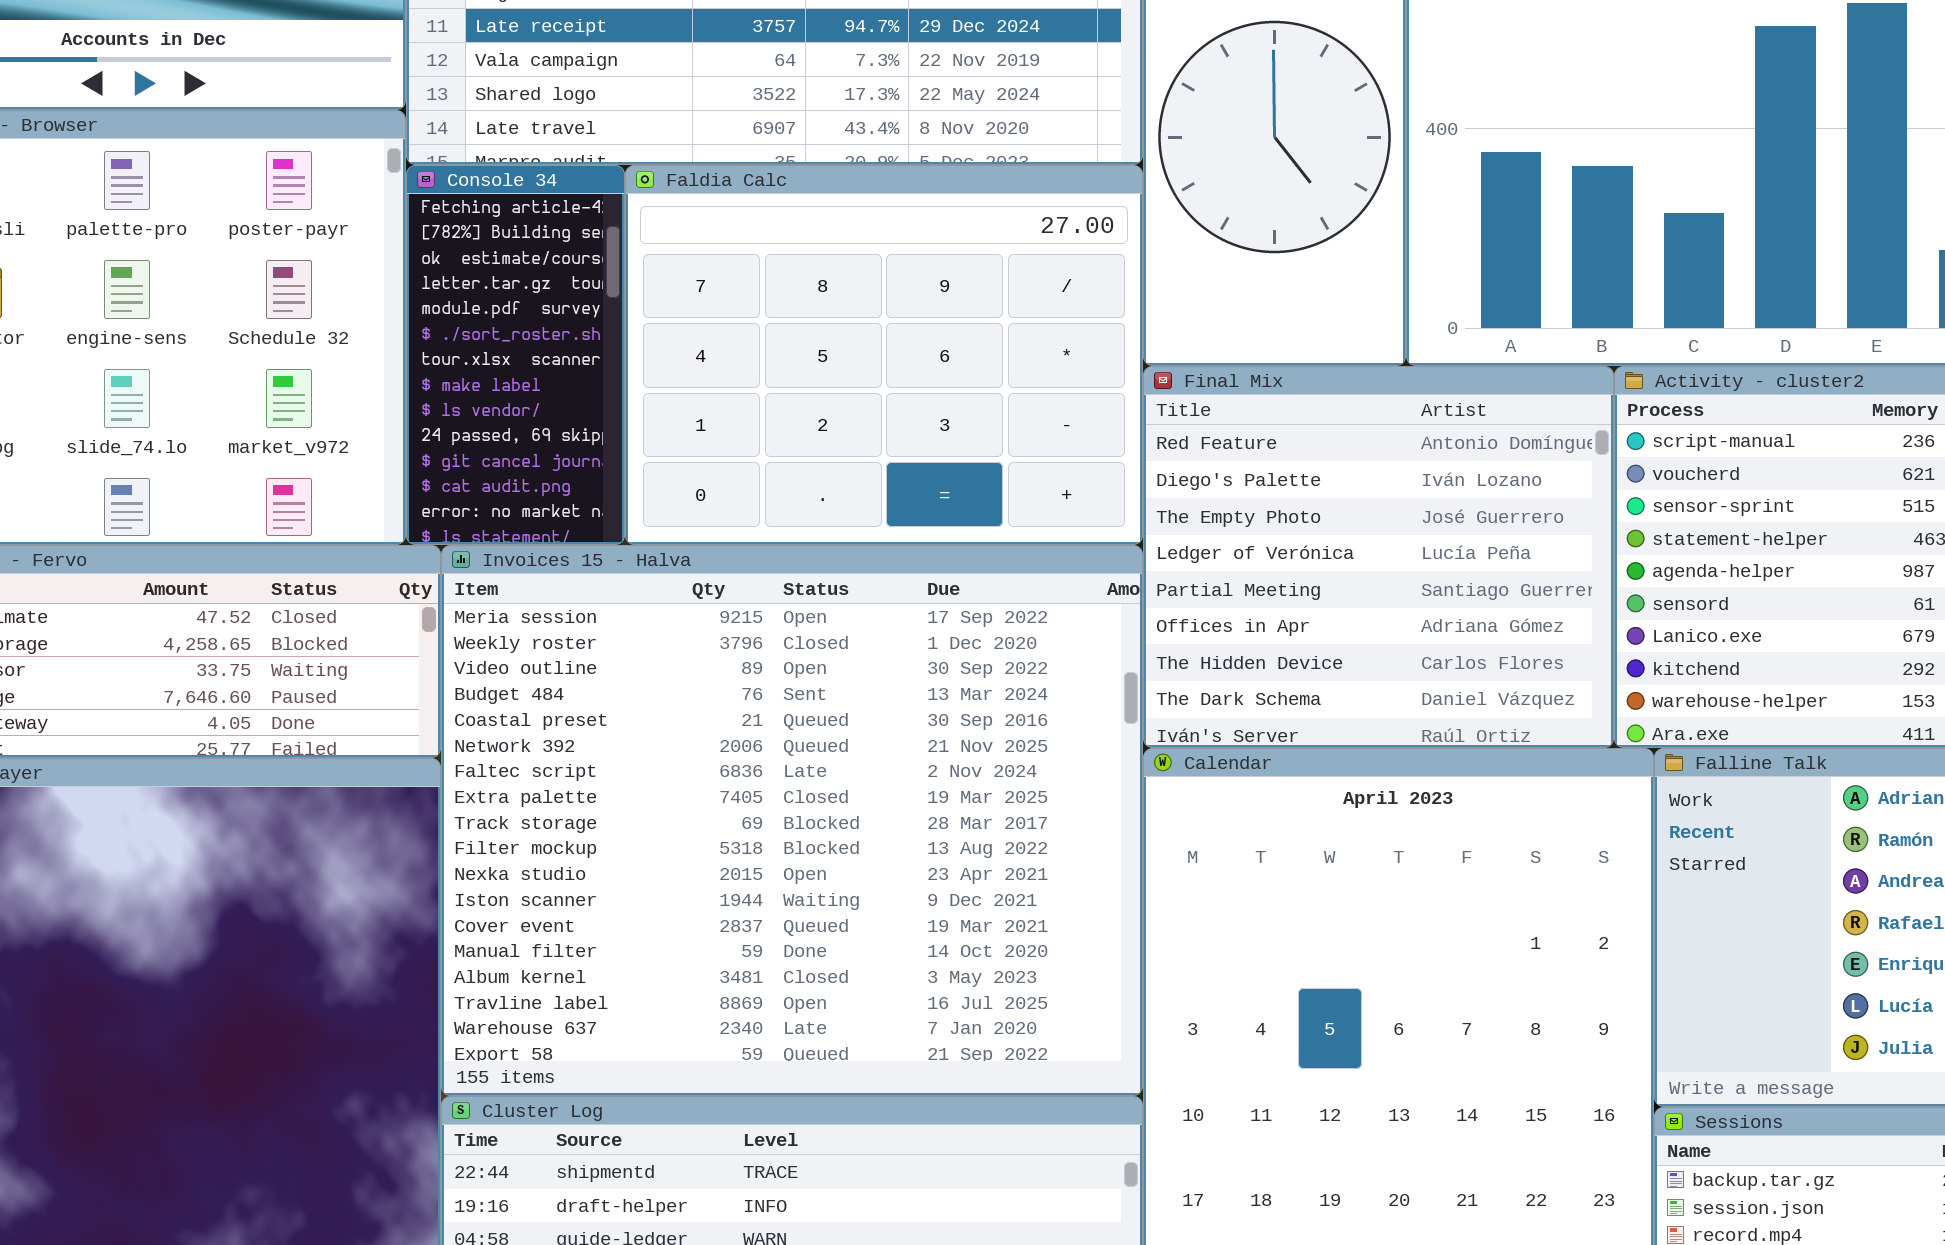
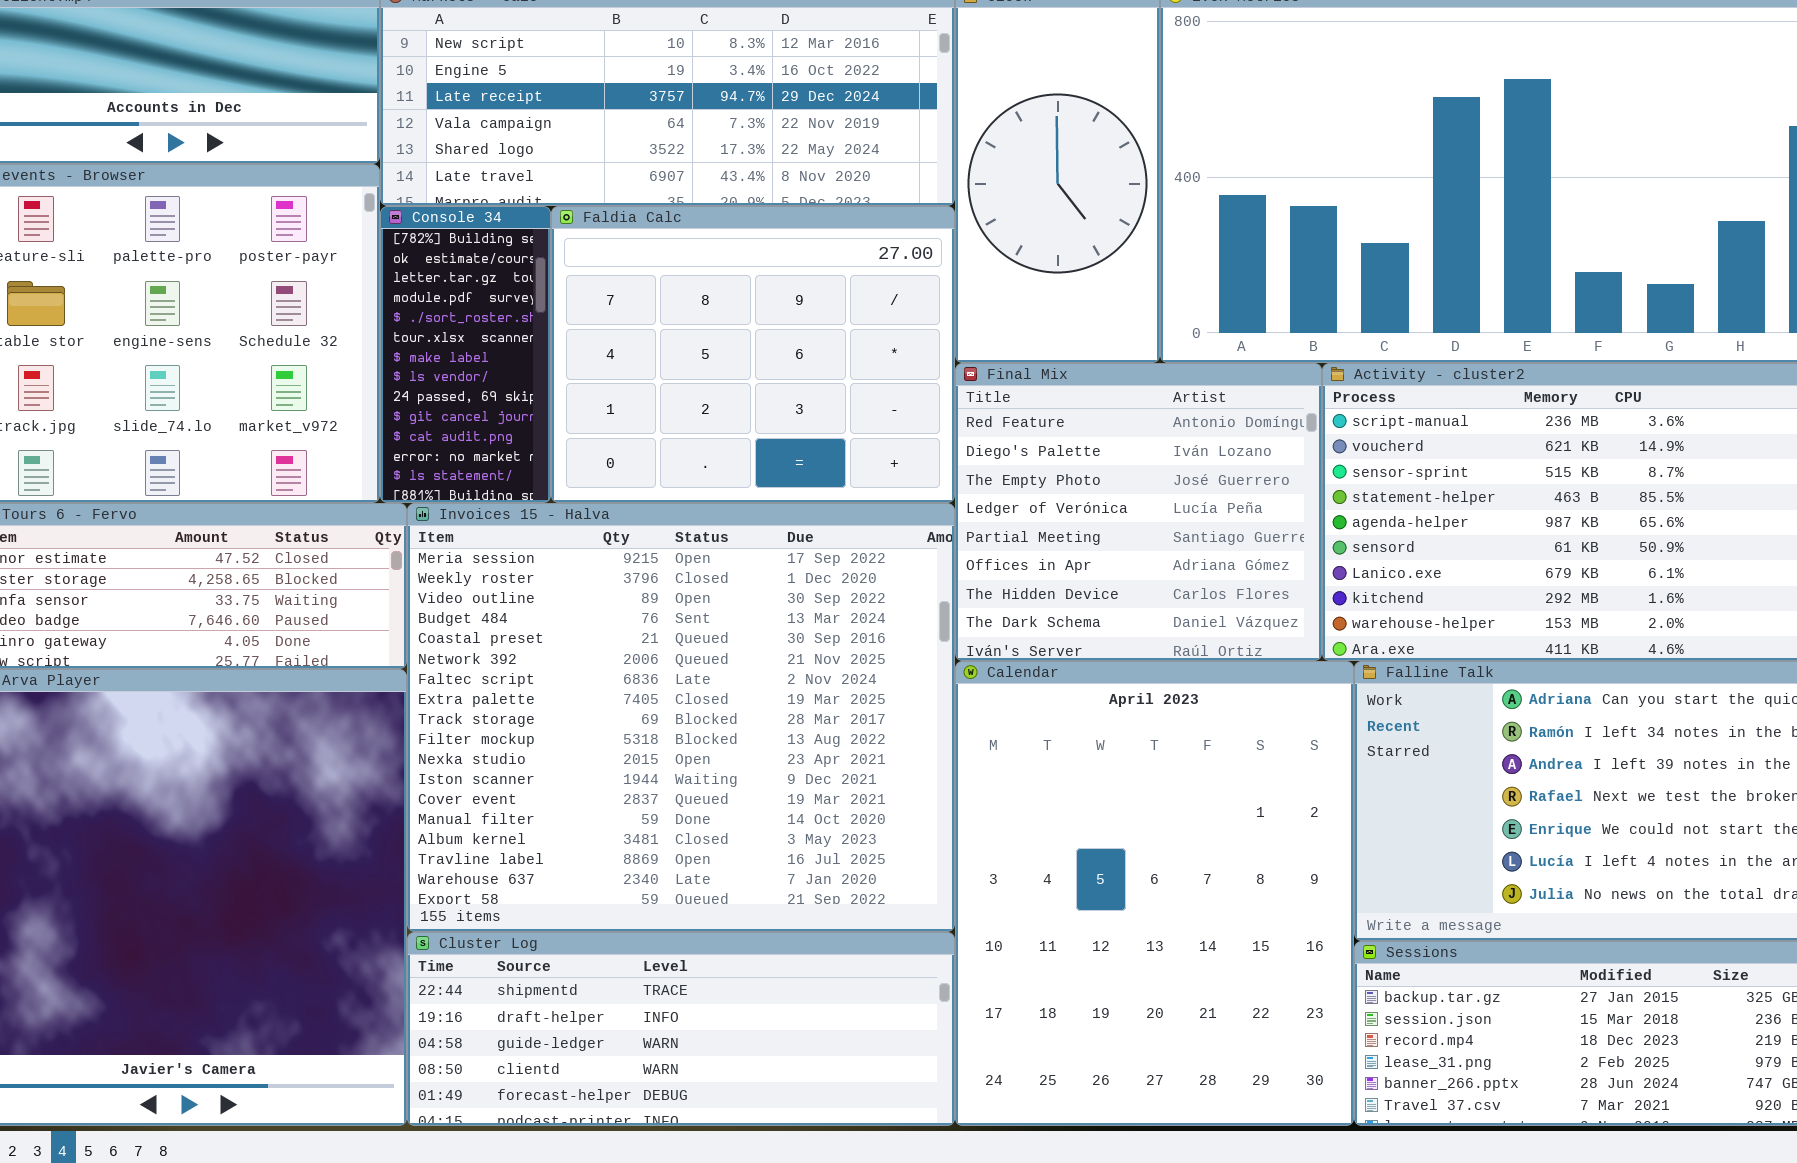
Console 34: [406,165,625,545] -> [380,206,551,503], scrolled down 1 row

